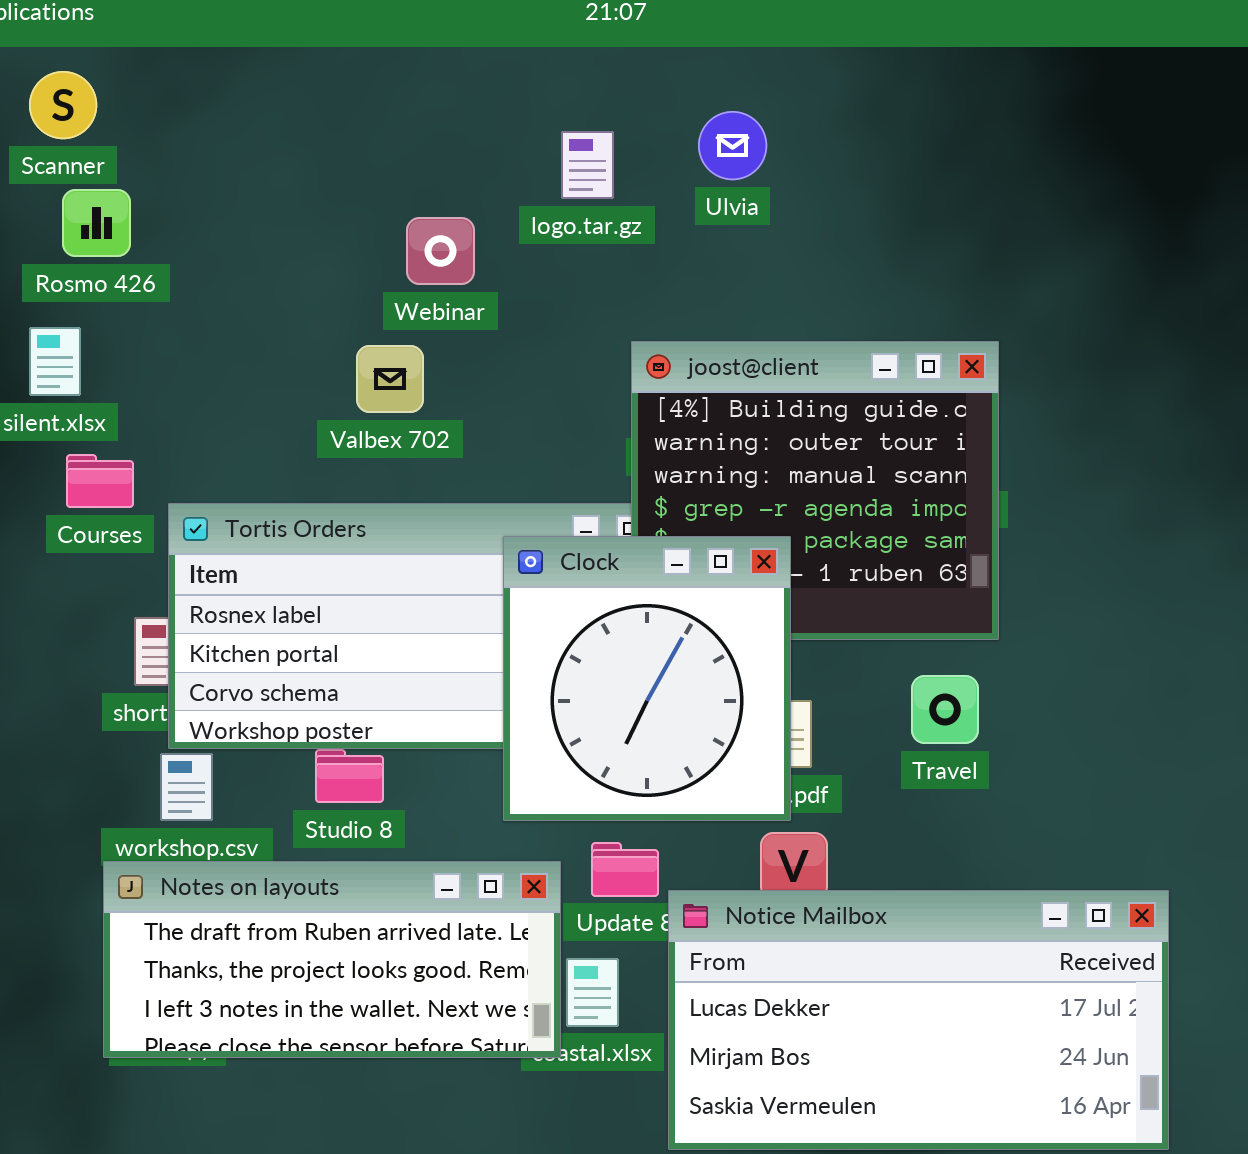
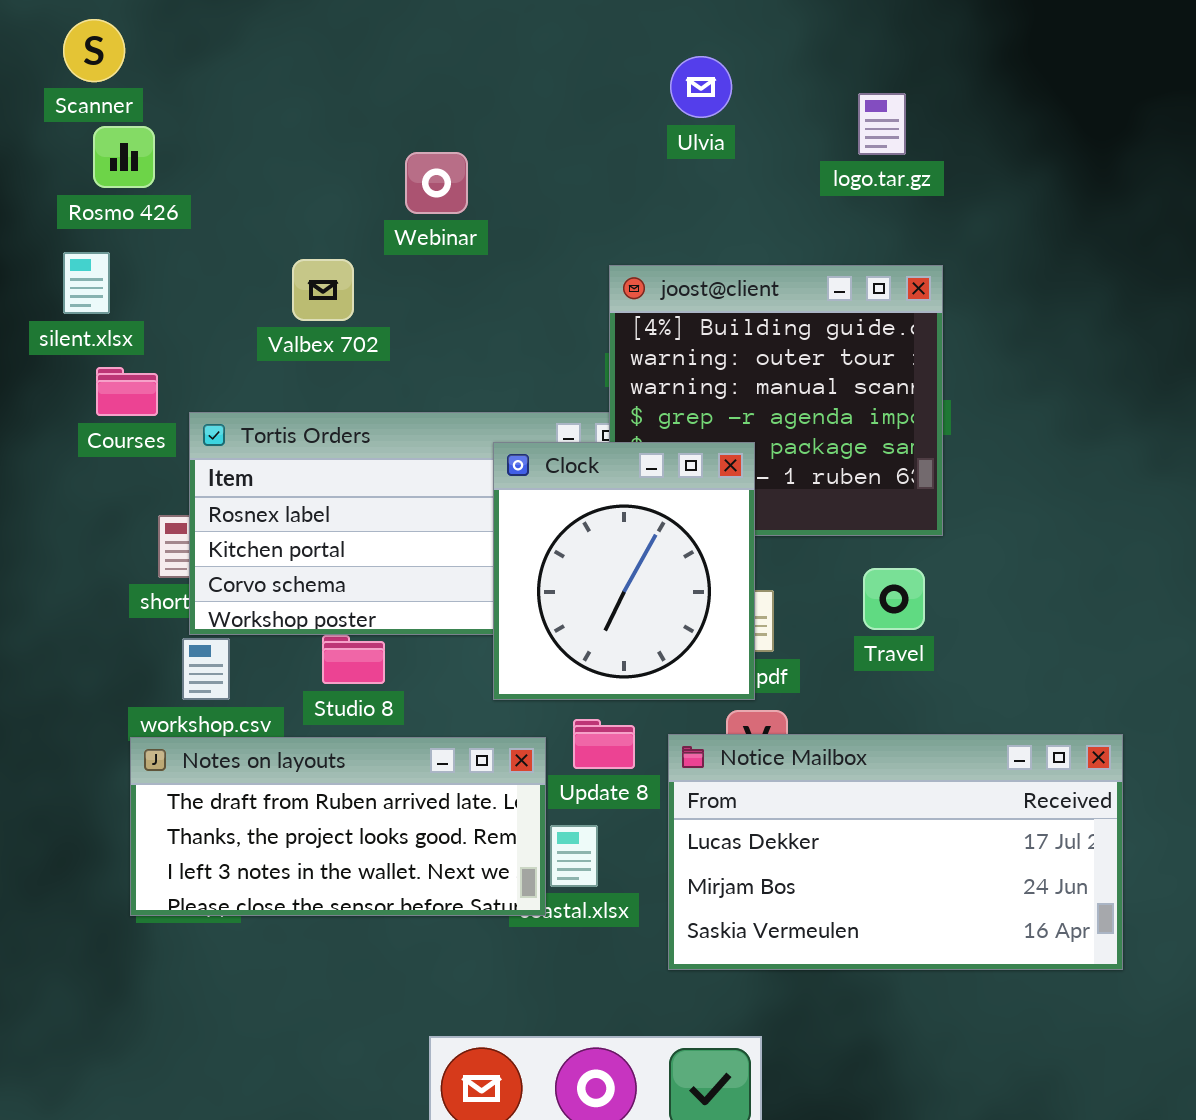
logo.tar.gz: [561,131,614,199] -> [858,93,906,155], moved
Valbex 702: [356,345,424,413] -> [292,259,354,321], moved
Notice Mailbox: [668,890,1169,1150] -> [668,734,1123,970], moved

